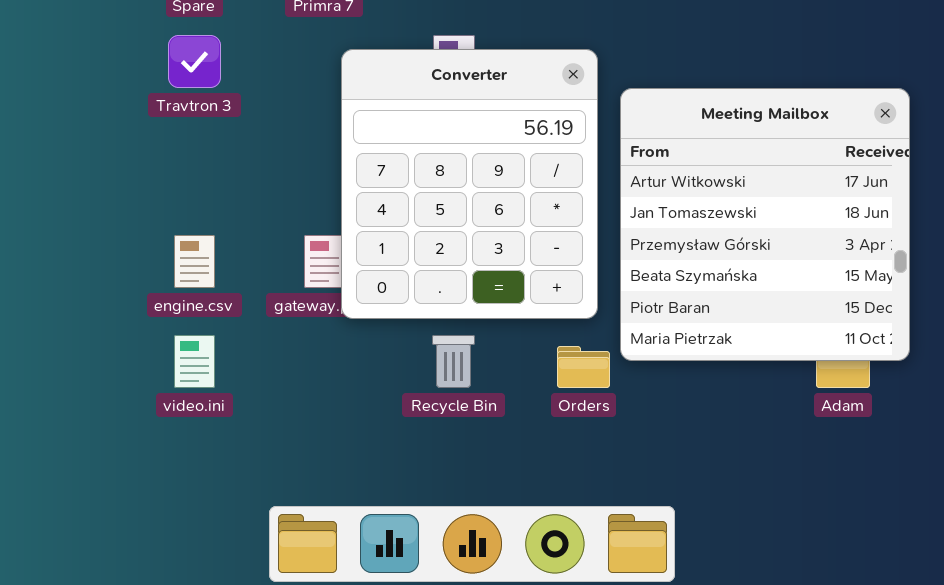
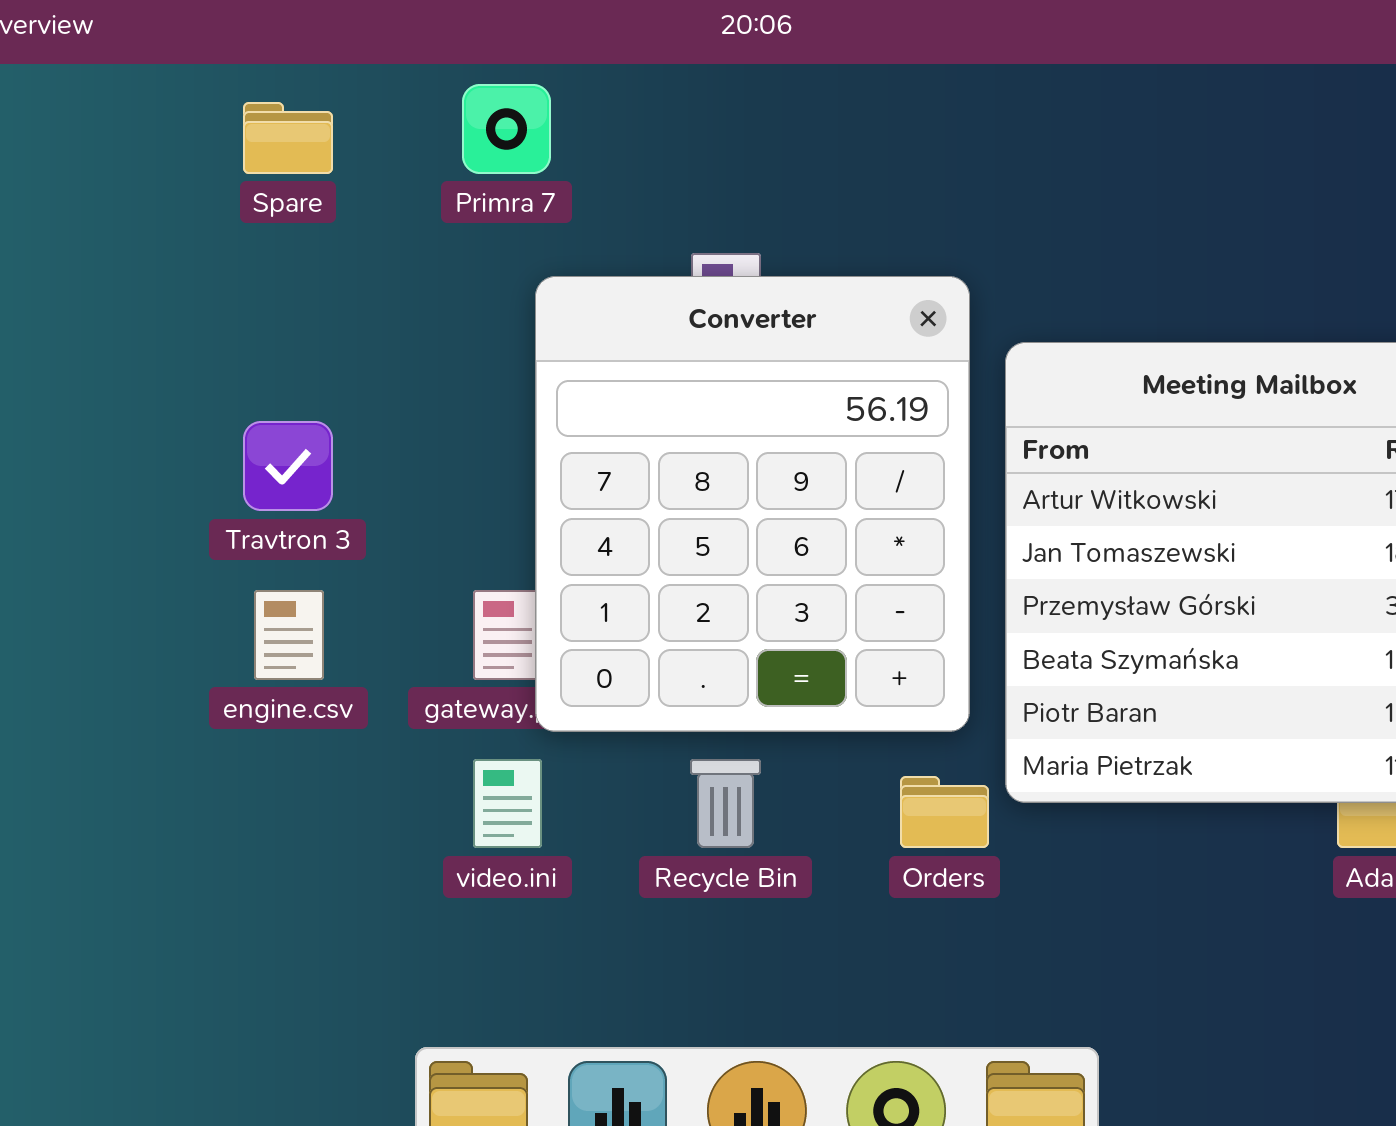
Travtron 3: [168,35,221,88] -> [243,421,333,511], moved
video.ini: [174,335,215,388] -> [473,759,542,848], moved

